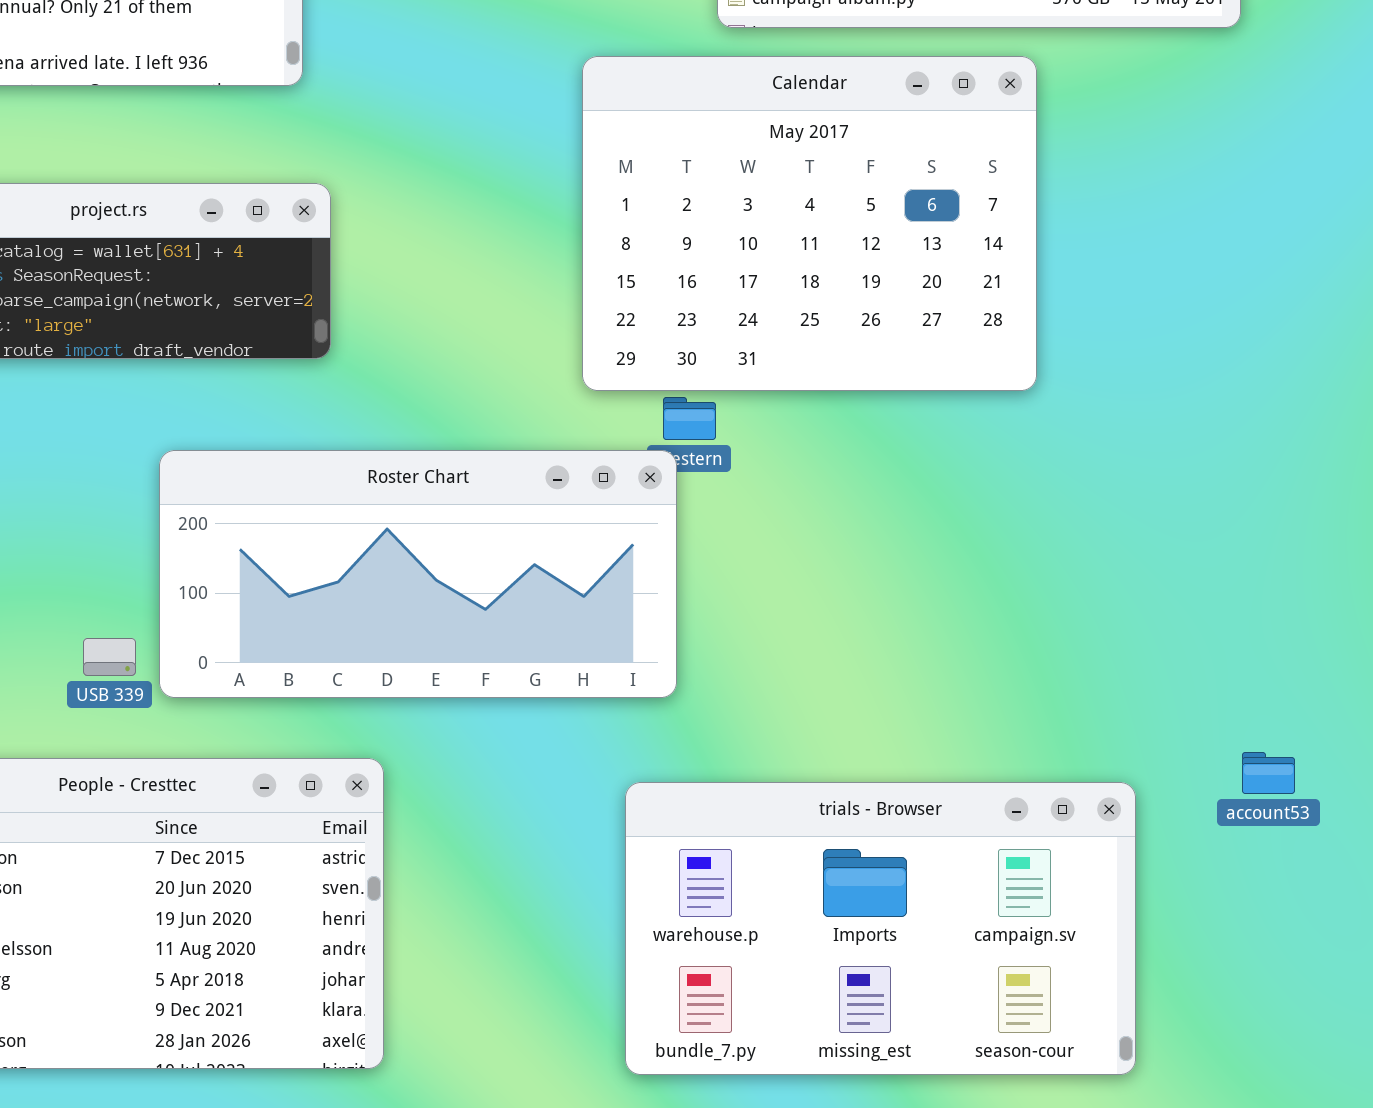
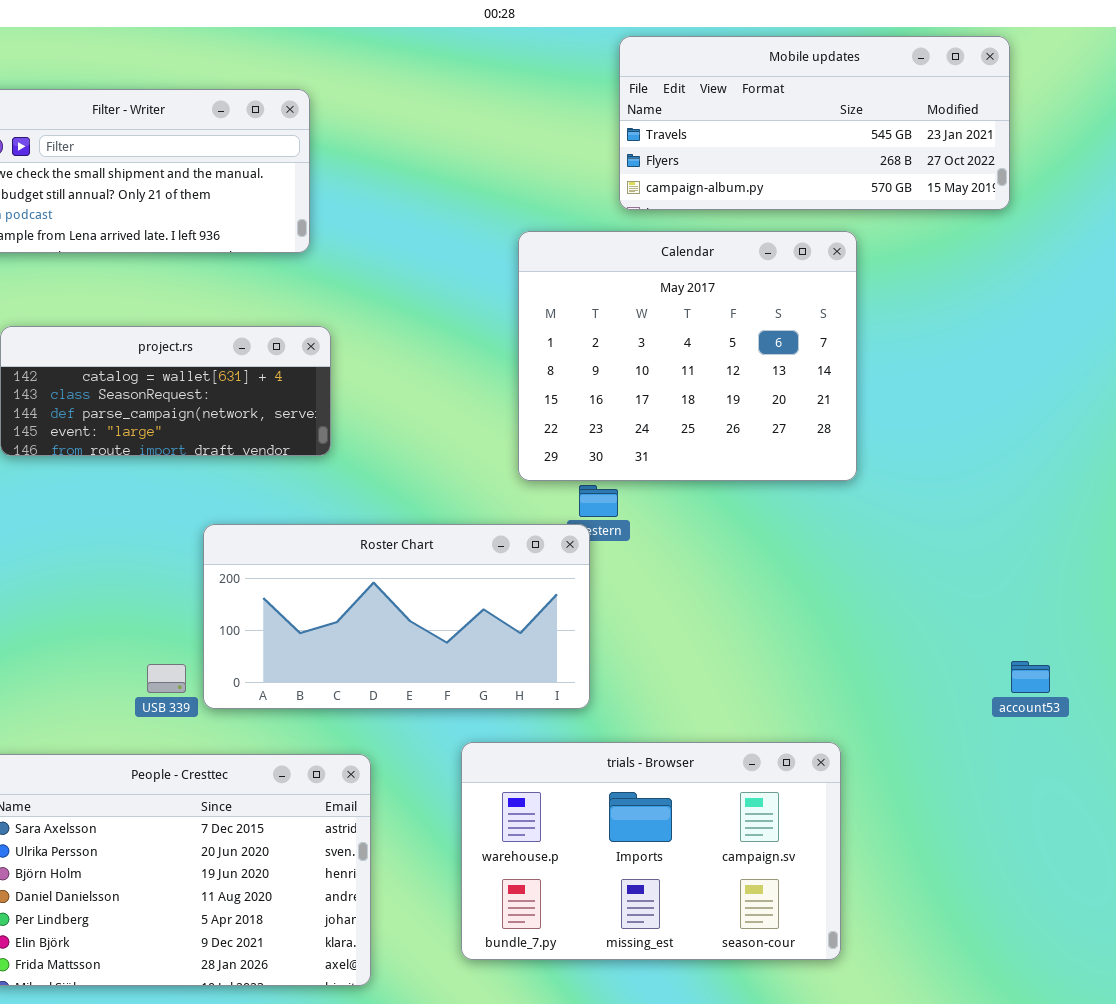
account53: [1242,752,1295,794] -> [1011,661,1050,693], moved
trials - Browser: [625,782,1136,1075] -> [461,742,841,960], moved

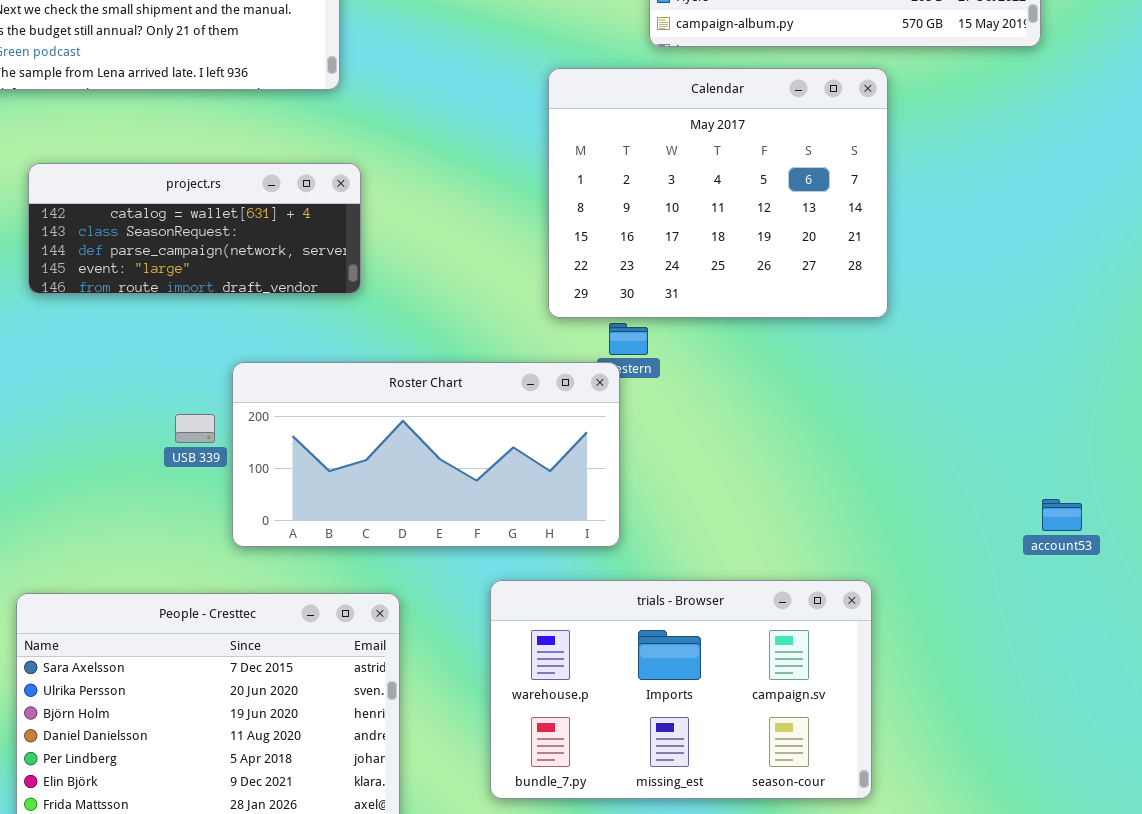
USB 339: [147,664,186,693] -> [175,414,215,443], moved

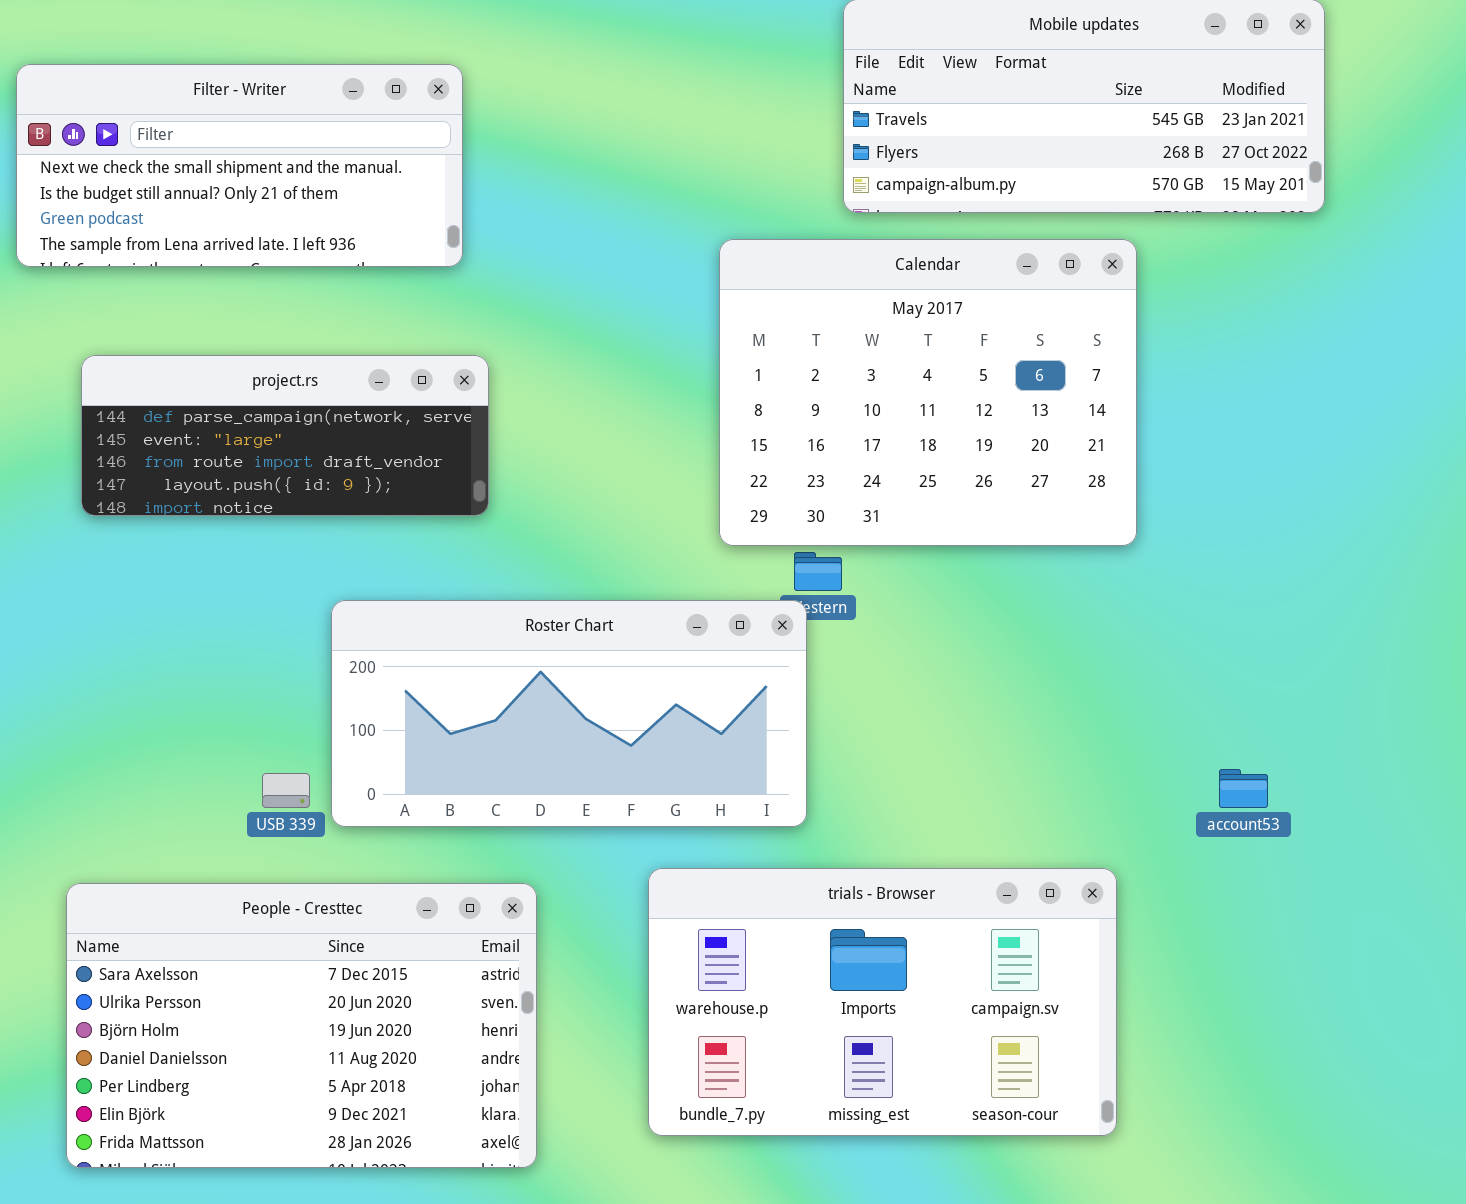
project.rs: [28,163,361,294] -> [81,355,489,516], scrolled down 2 rows
USB 339: [175,414,215,443] -> [262,773,310,808], moved
account53: [1042,499,1082,531] -> [1219,769,1268,808], moved

